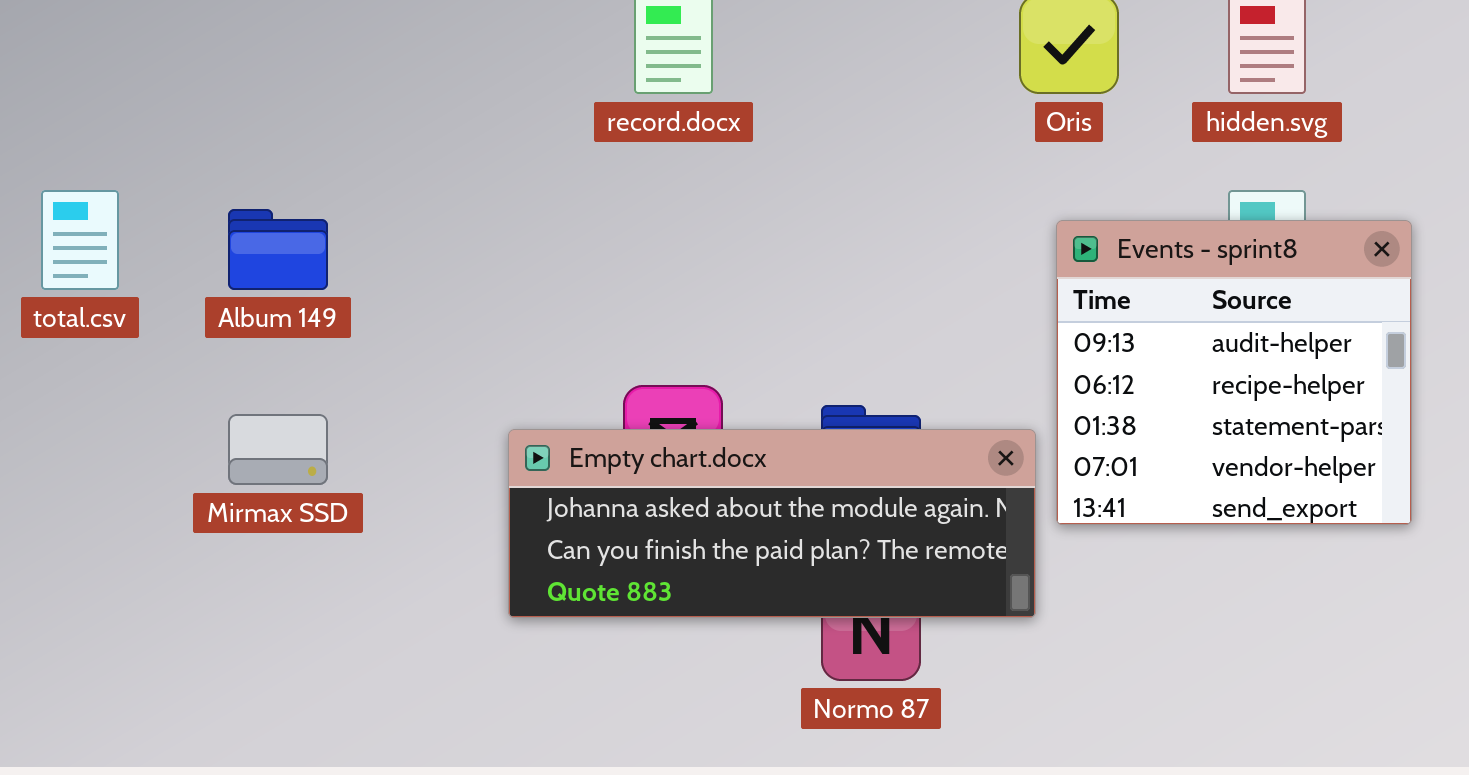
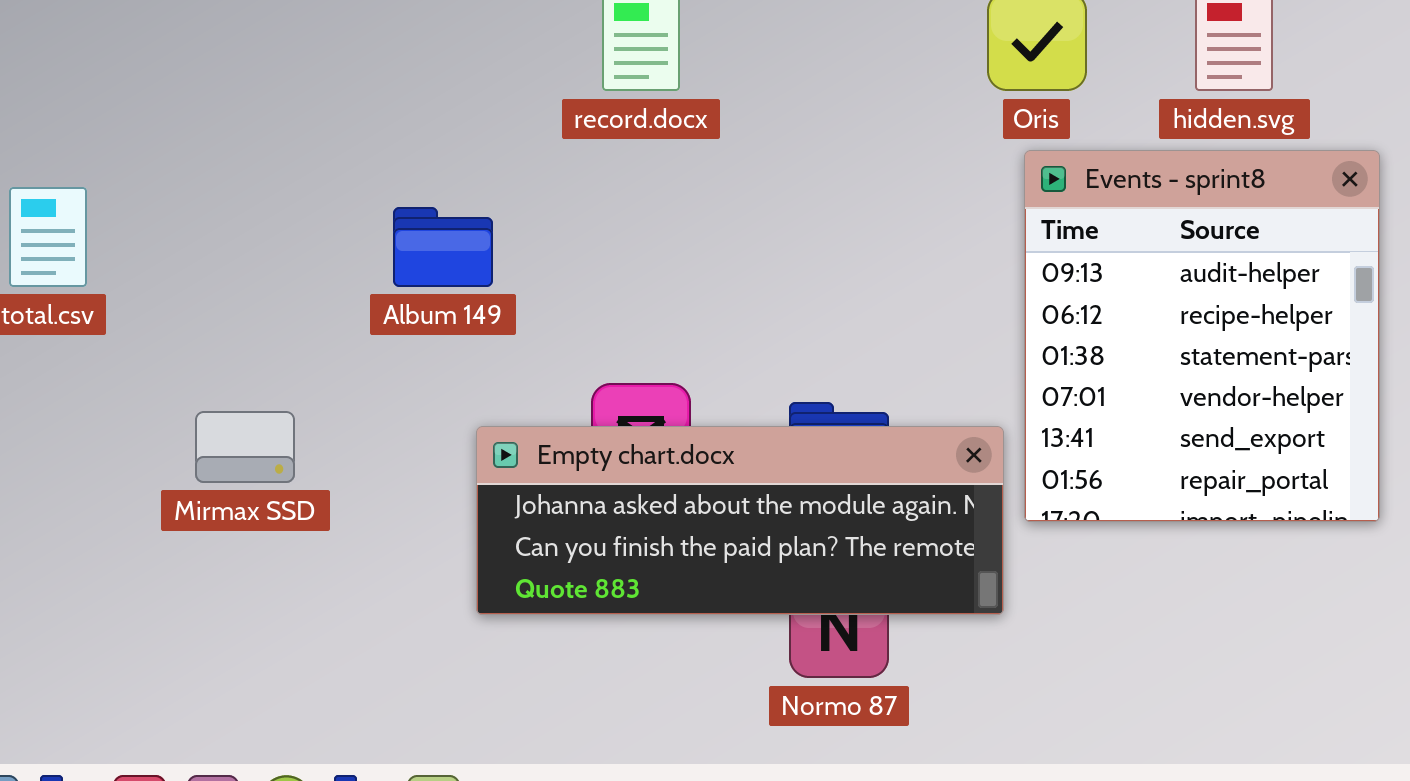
Album 149: [228,209,328,290] -> [393,207,493,287], moved
Events - sprint8: [1056,220,1412,525] -> [1024,150,1380,522], resized

